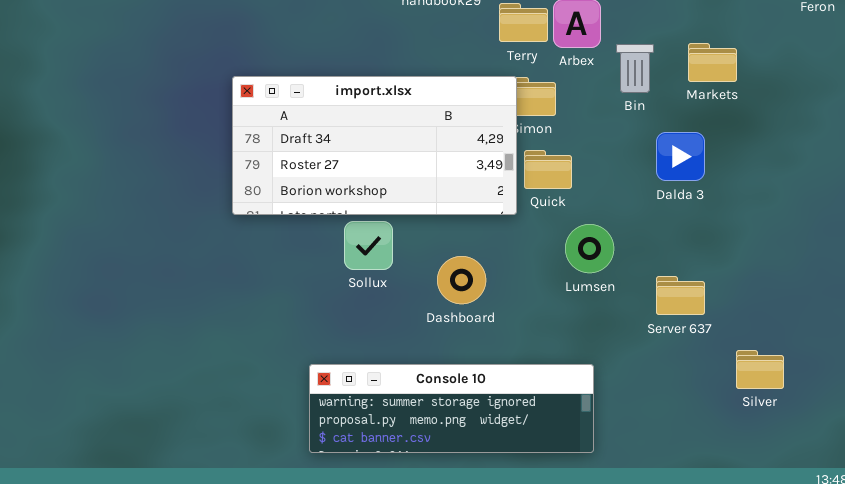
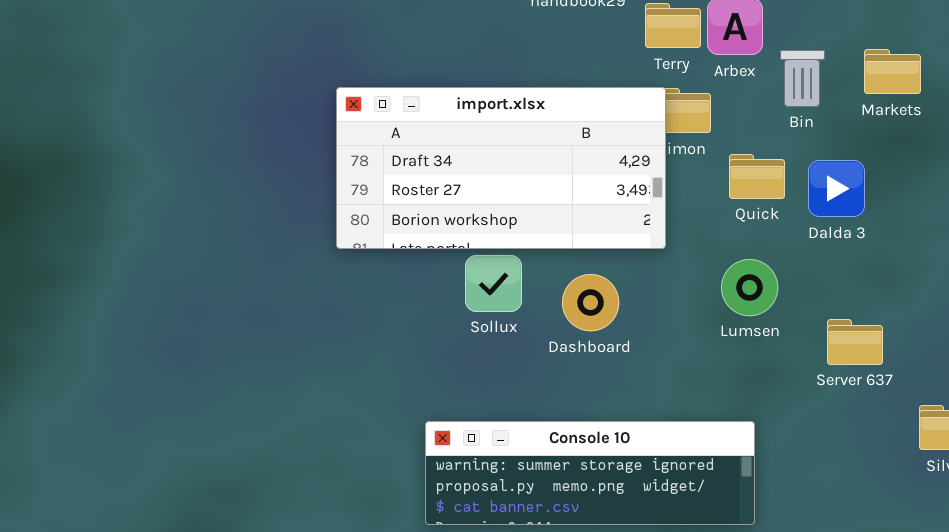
Dalda 3: [656,132,705,181] -> [808,160,865,217], moved
Quick: [524,150,572,189] -> [729,154,785,199], moved
Dashboard: [437,256,486,304] -> [562,274,619,331], moved

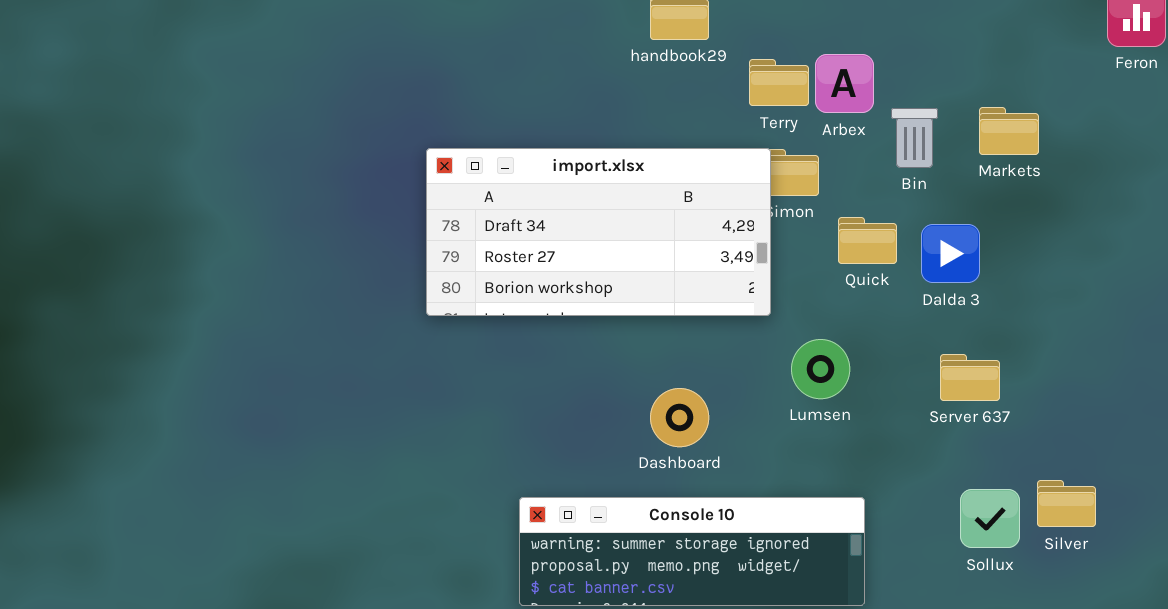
Sollux: [465,255,522,312] -> [960,489,1020,548], moved
Lumsen: [721,259,778,316] -> [791,339,850,399], moved
Dashboard: [562,274,619,331] -> [650,388,709,447], moved
Server 637: [827,319,883,365] -> [940,354,1000,401], moved

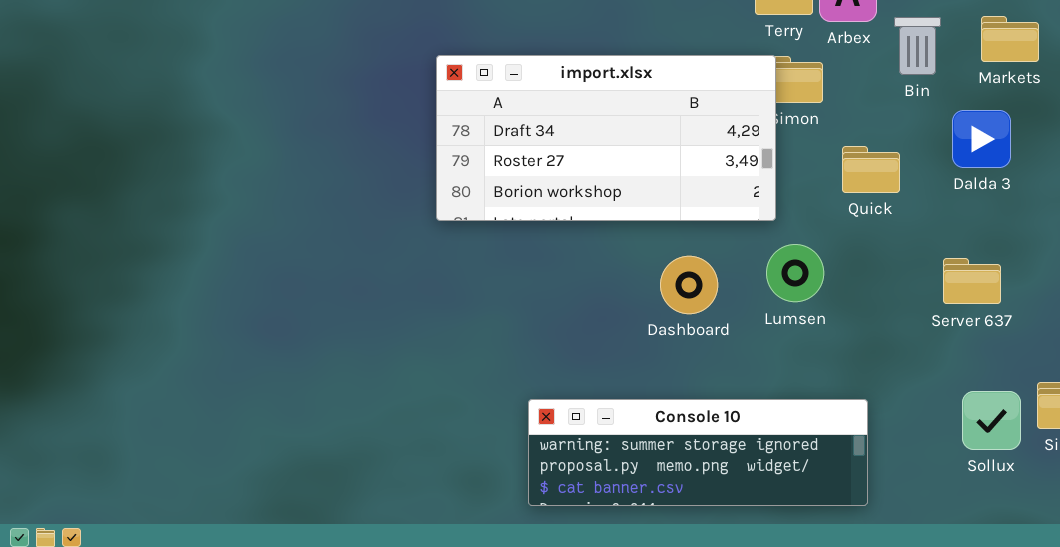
Quick: [838,217,897,264] -> [842,146,900,193], moved
Dalda 3: [921,224,980,283] -> [952,110,1011,168], moved
Lumsen: [791,339,850,399] -> [766,244,824,302], moved
Dashboard: [650,388,709,447] -> [660,256,718,314], moved

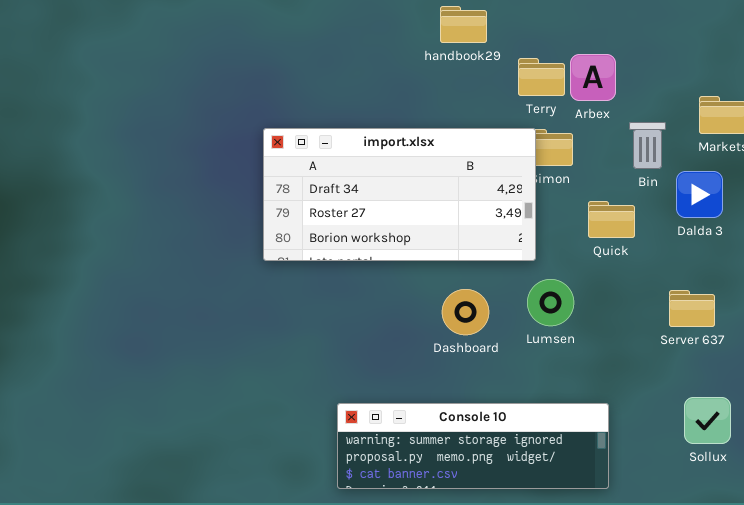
Bin: [894,17,941,75] -> [629,122,666,169], moved

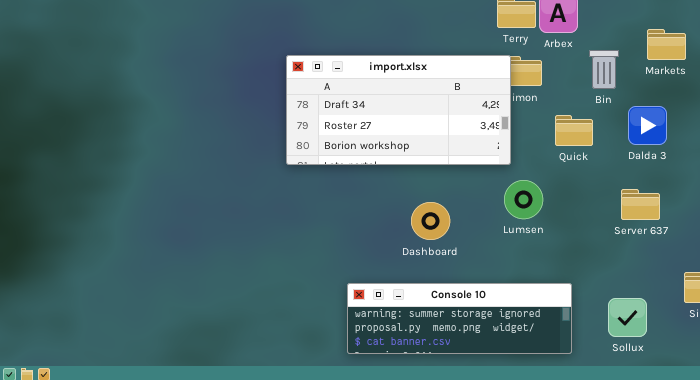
Dalda 3: [676,171,723,218] -> [628,106,667,145], moved
Dashboard: [442,289,489,335] -> [411,202,450,240], moved
Sollux: [684,397,731,444] -> [608,298,647,337], moved

